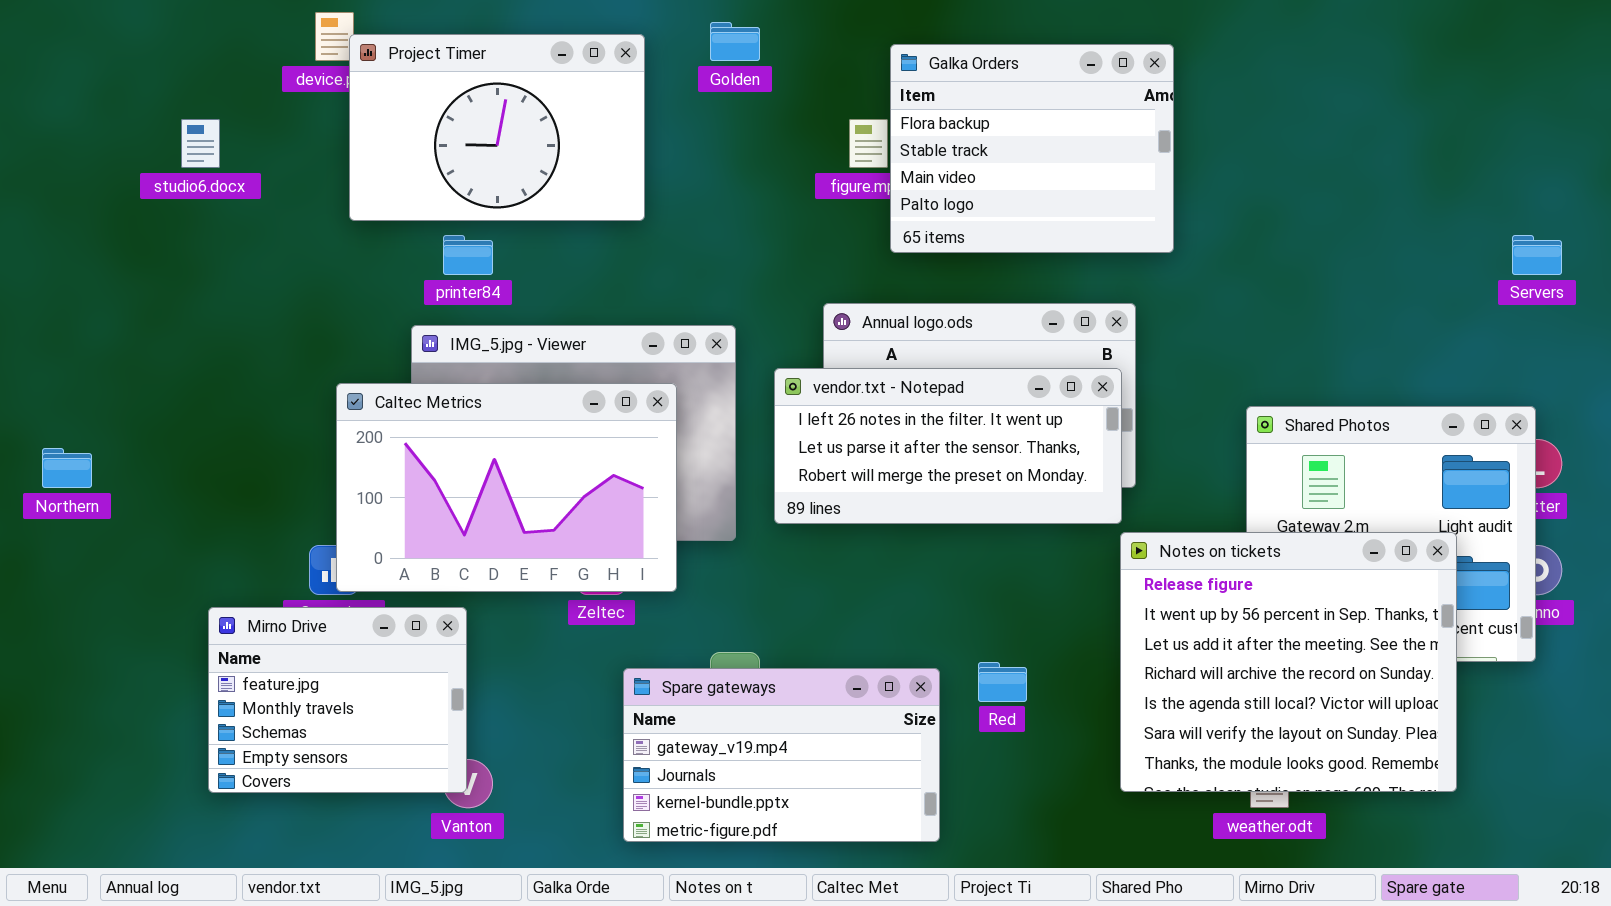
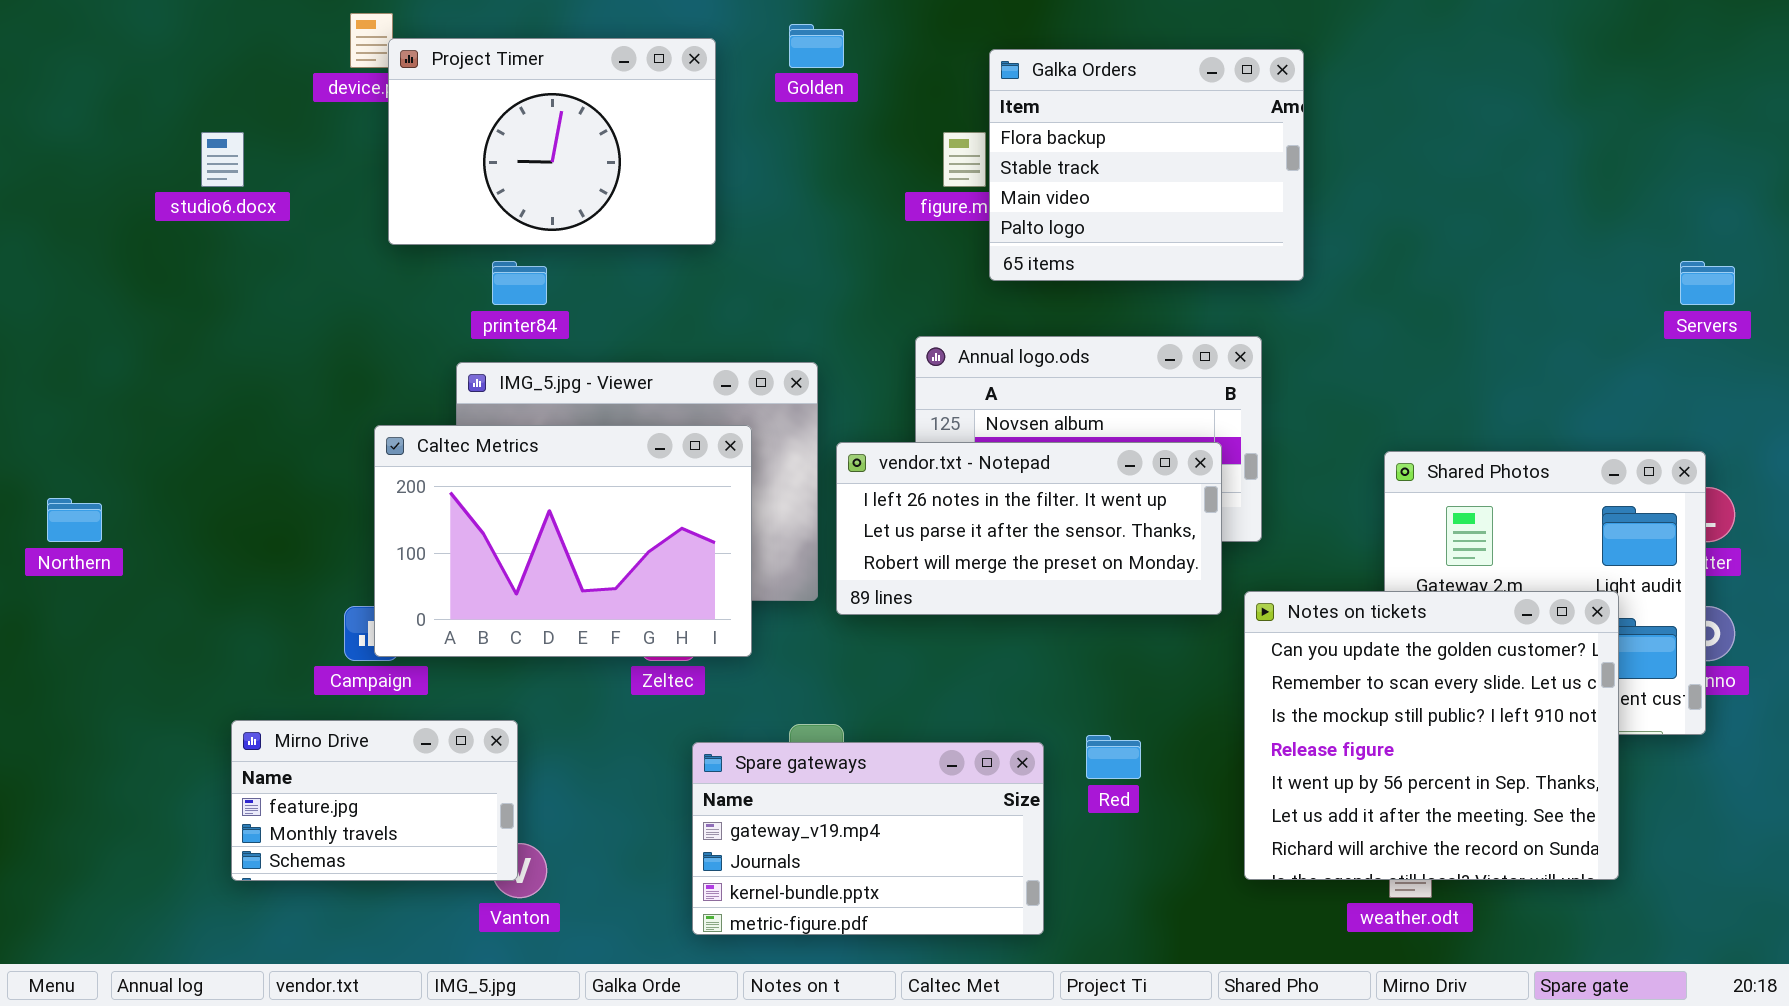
vendor.txt - Notepad: [774,368,1122,524] -> [836,442,1222,615], moved
Notes on tickets: [1120,532,1457,792] -> [1244,591,1619,880], scrolled up 3 rows
Mirno Drive: [208,607,467,793] -> [231,720,518,881], resized

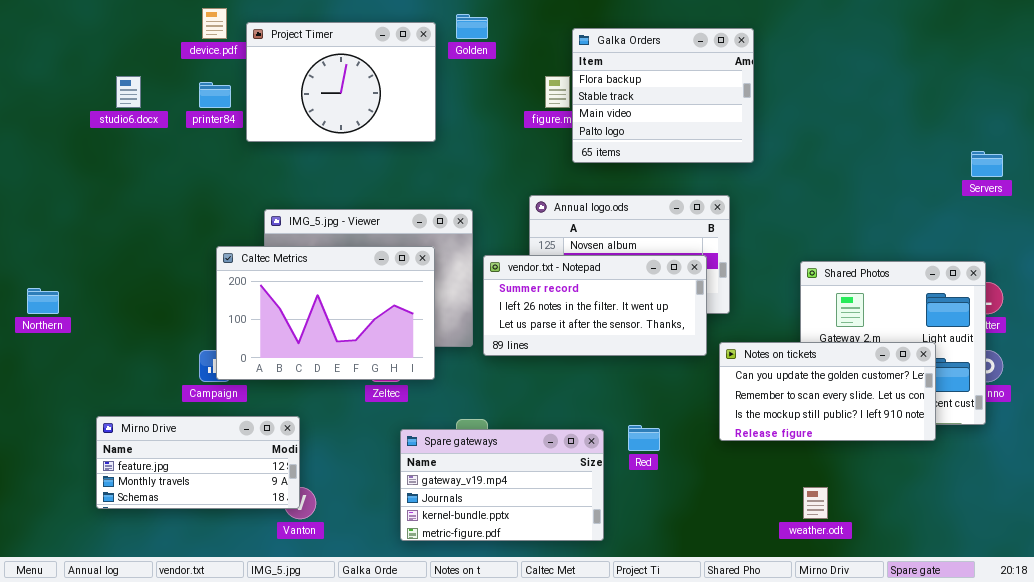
Project Timer: [388,38,716,245] -> [246,22,436,142], moved
printer84: [492,261,547,305] -> [199,82,231,108], moved
vendor.txt - Notepad: [836,442,1222,615] -> [483,255,707,356], scrolled up 1 row
Notes on tickets: [1244,591,1619,880] -> [719,342,936,441], resized
Mirno Drive: [231,720,518,881] -> [96,416,300,509], resized

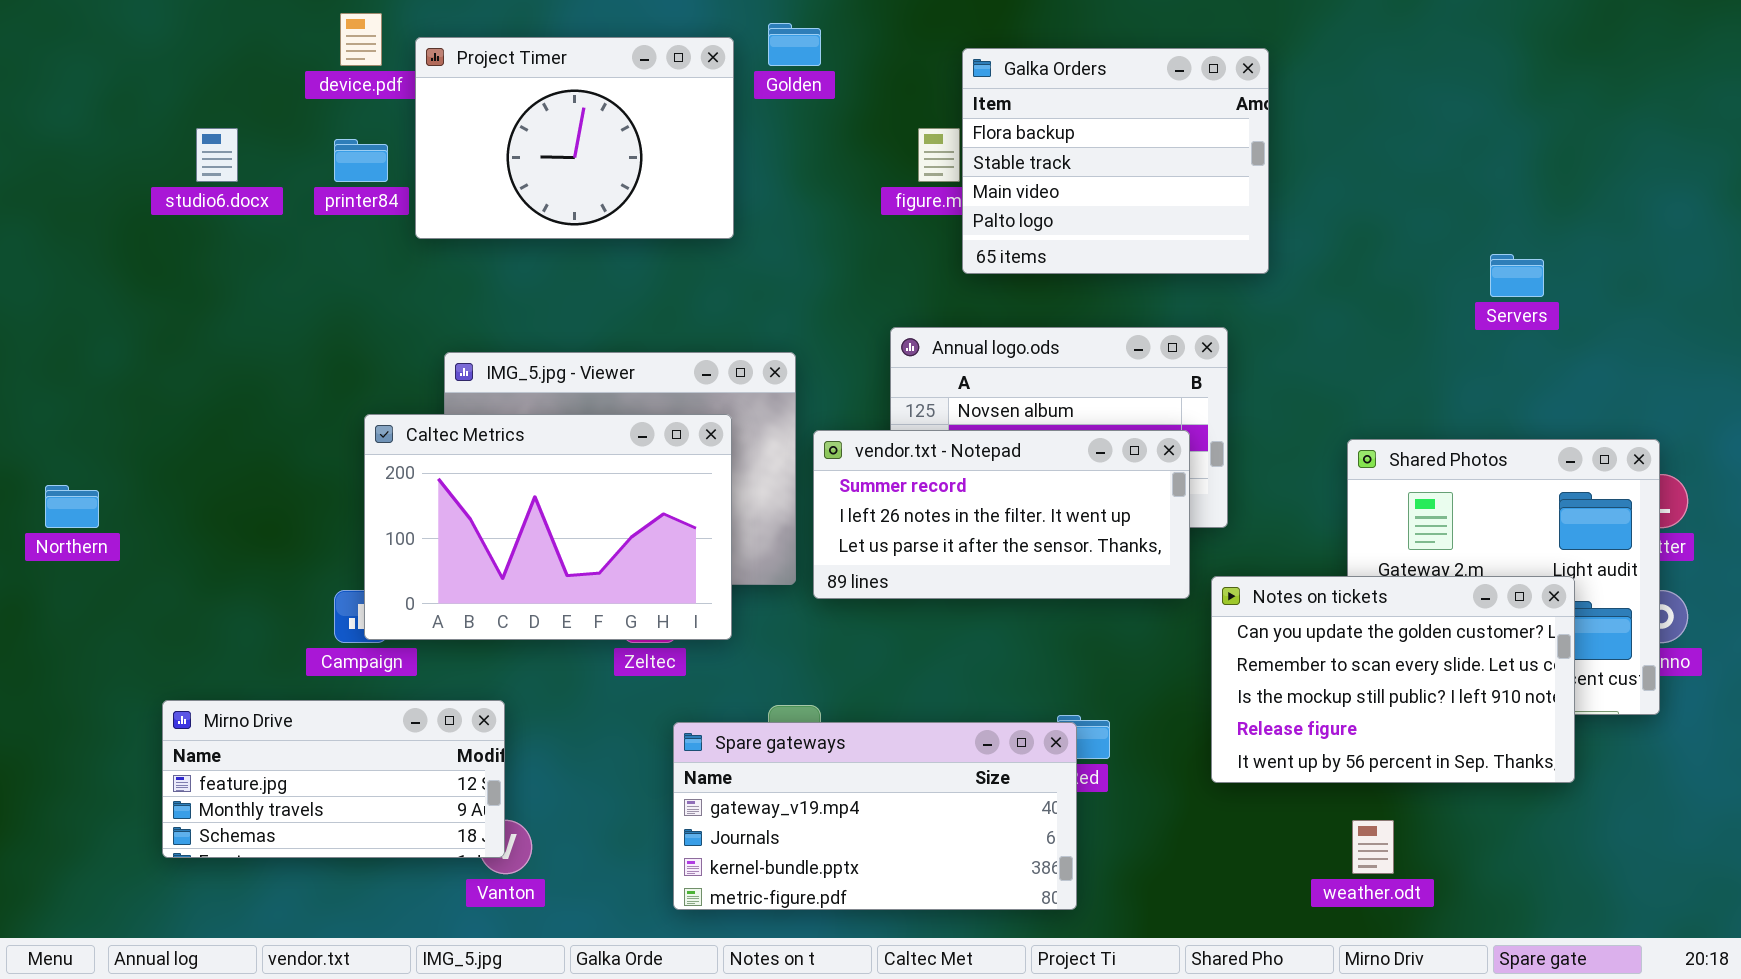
Servers: [971,151,1003,177] -> [1490,254,1544,297], moved
Notes on tickets: [719,342,936,441] -> [1211,576,1575,783], resized
Spare gateways: [400,429,604,541] -> [673,722,1077,910], resized

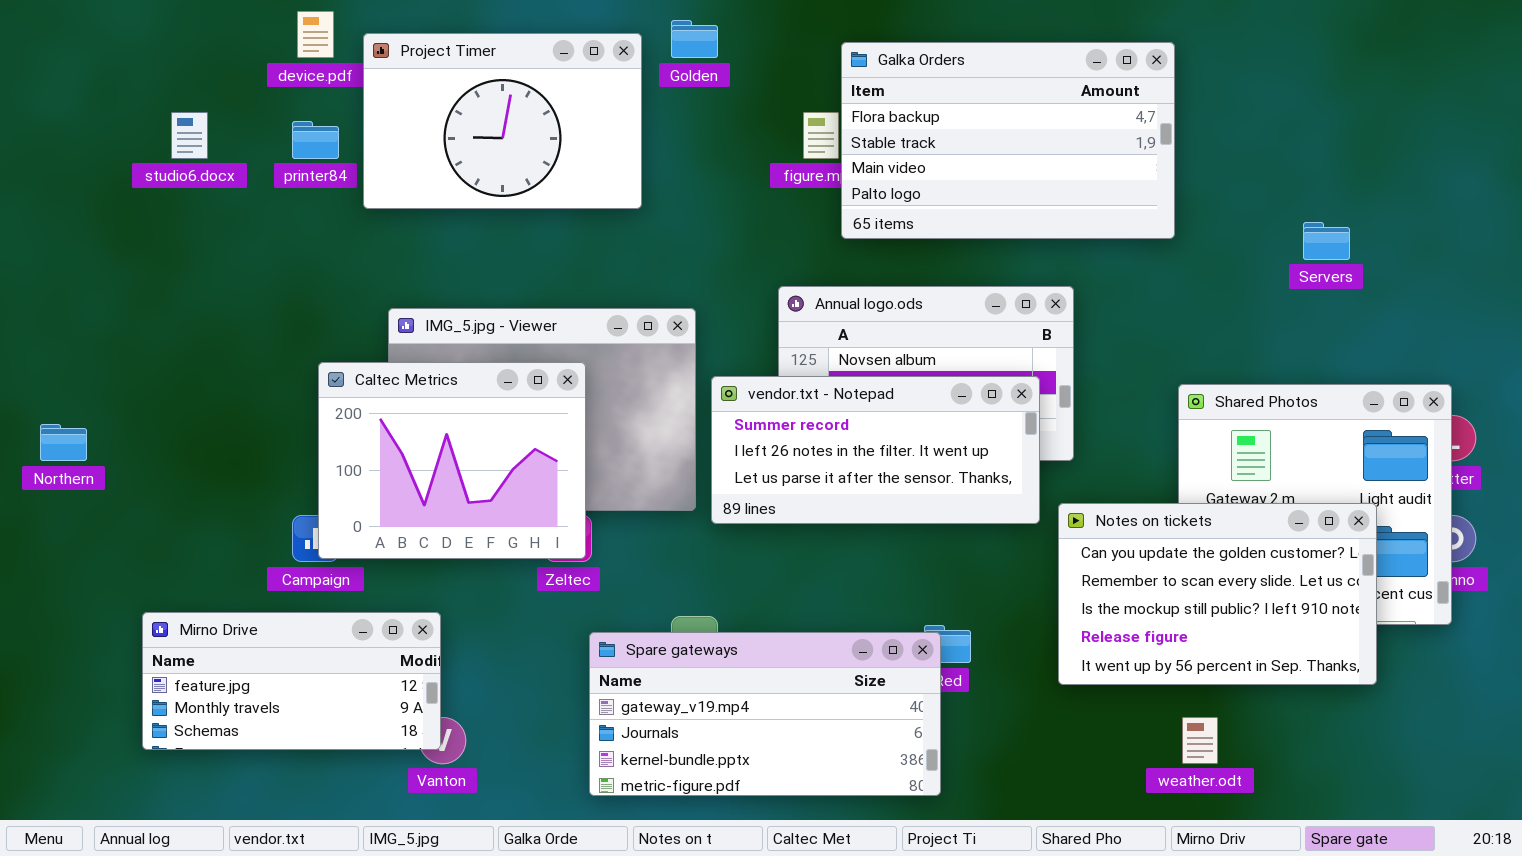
Galka Orders: [962,48,1269,274] -> [841,42,1175,239], resized
Caltec Metrics: [364,414,732,640] -> [318,362,586,559], resized

